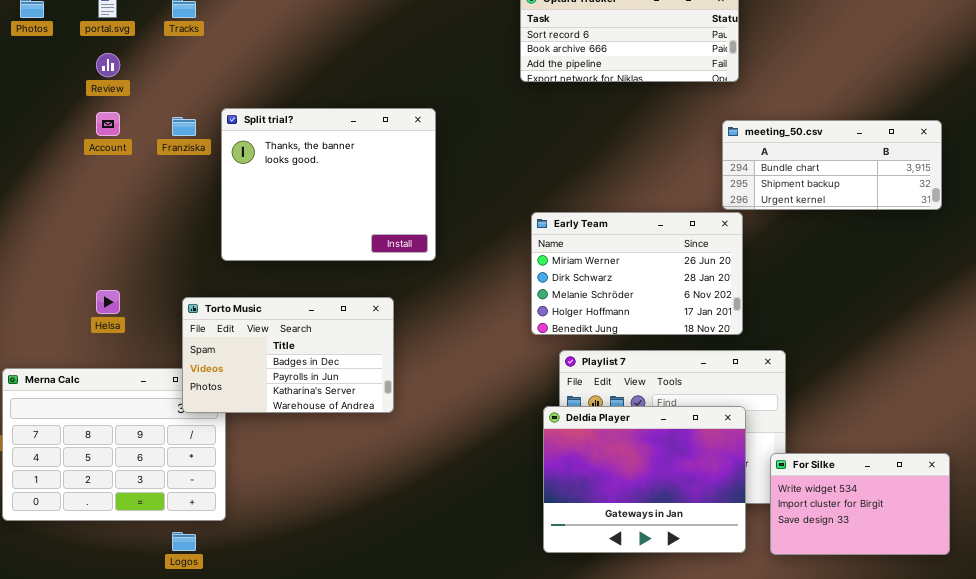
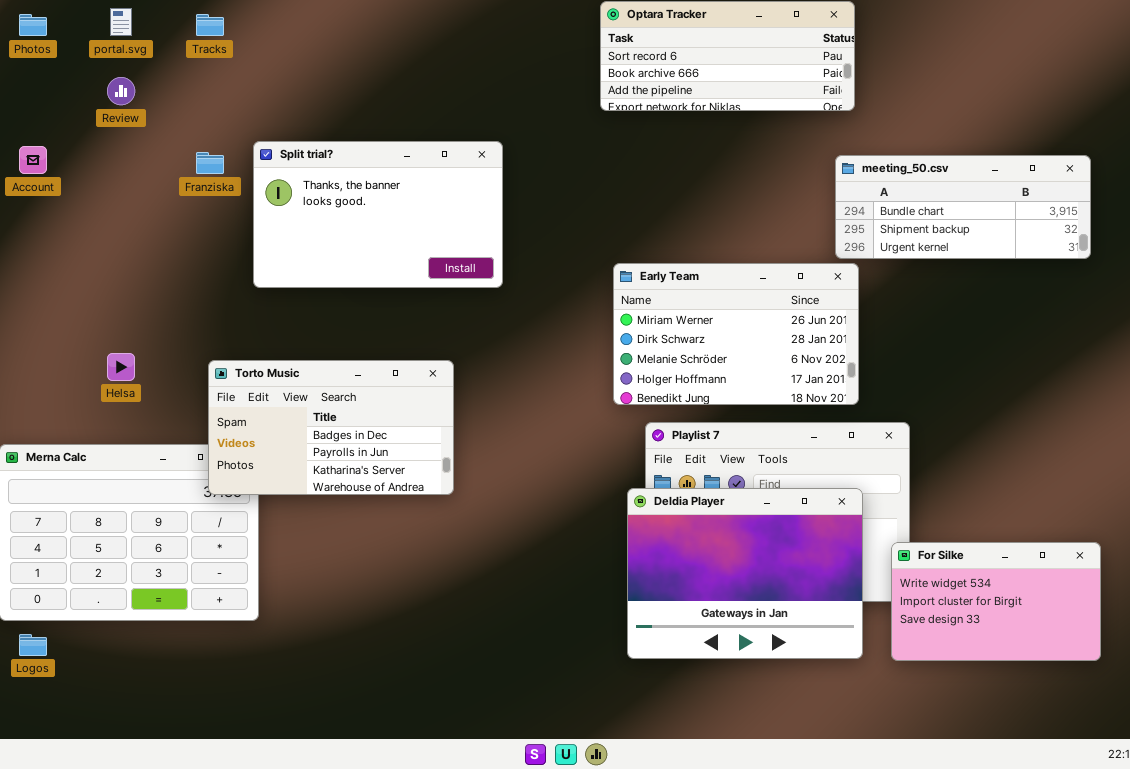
Split trial?: [221,108,436,261] -> [253,141,503,288], resized
Account: [96,112,120,136] -> [19,146,47,174], moved
Logos: [172,532,196,551] -> [19,634,47,656], moved

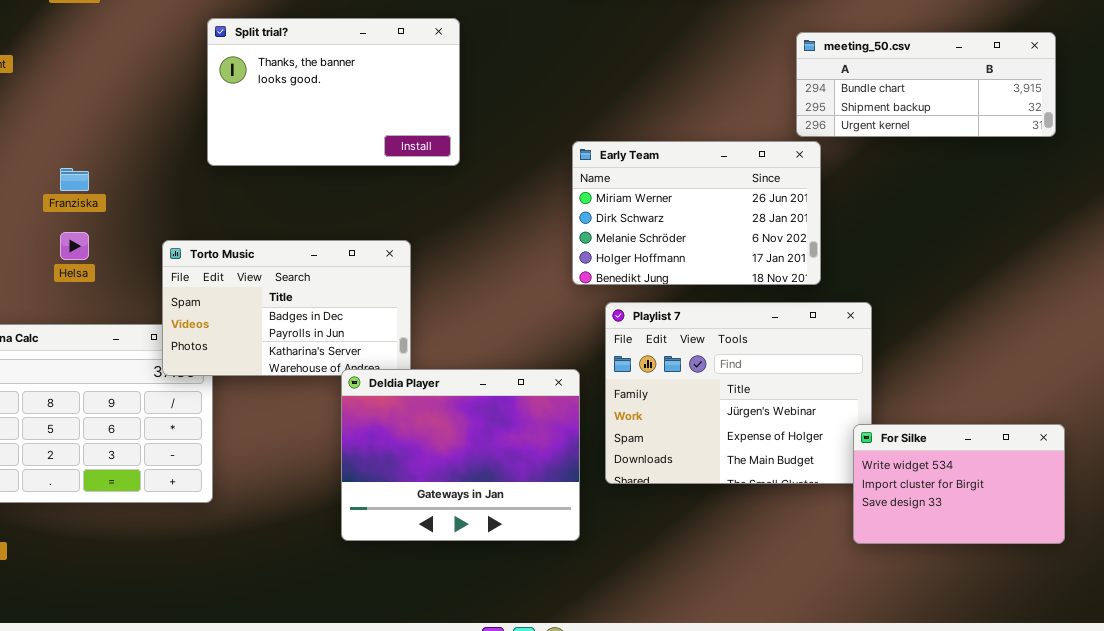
Franziska: [196,152,224,174] -> [60,168,89,191], moved
Deldia Player: [627,488,863,659] -> [341,369,580,541], moved

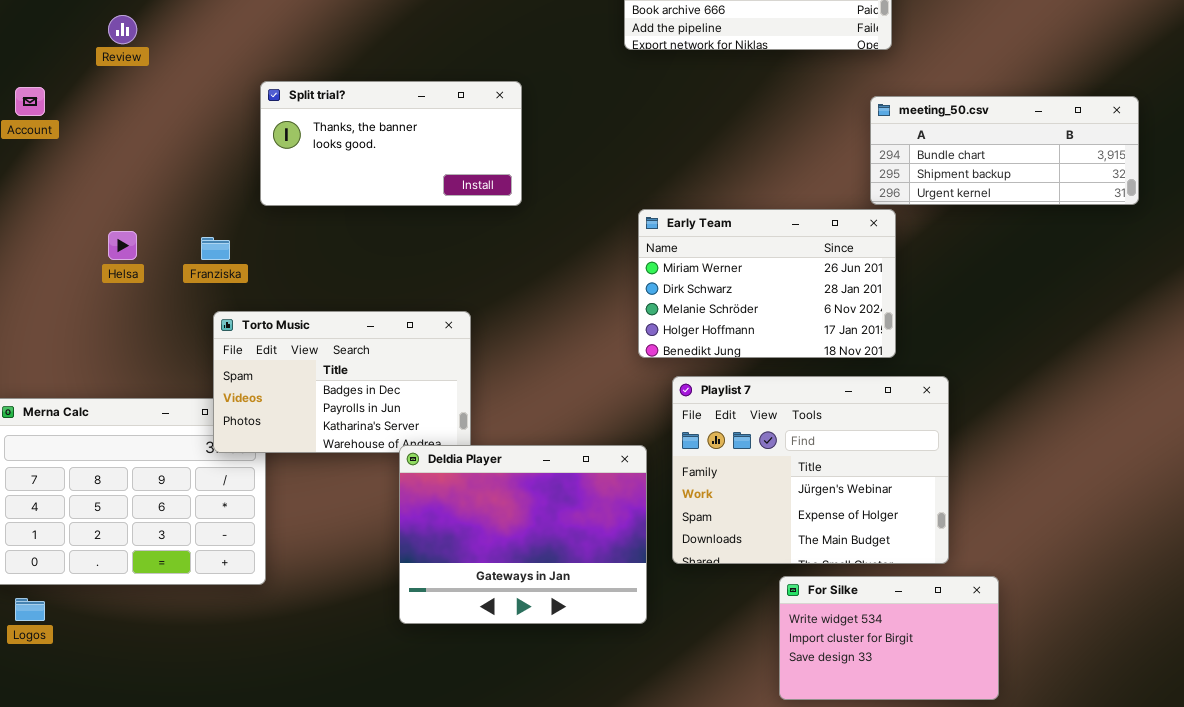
Split trial?: [207,18,460,166] -> [260,81,522,206], resized
Franziska: [60,168,89,191] -> [201,237,230,260], moved
Helsa: [60,232,89,260] -> [108,231,137,260], moved
For Silke: [853,424,1065,544] -> [779,576,999,700], moved

